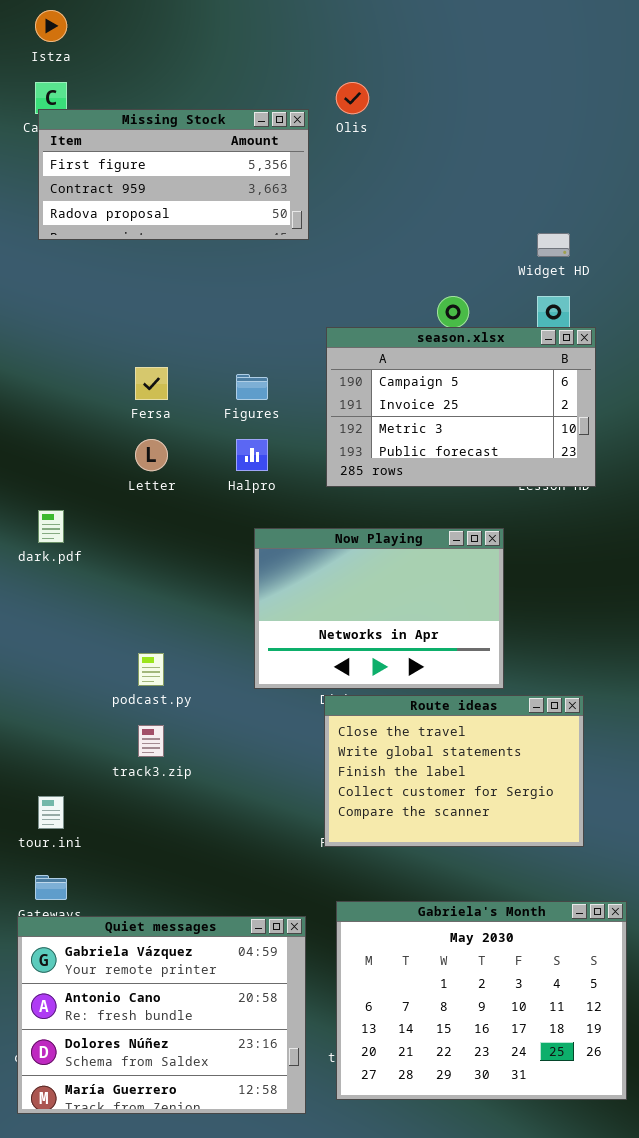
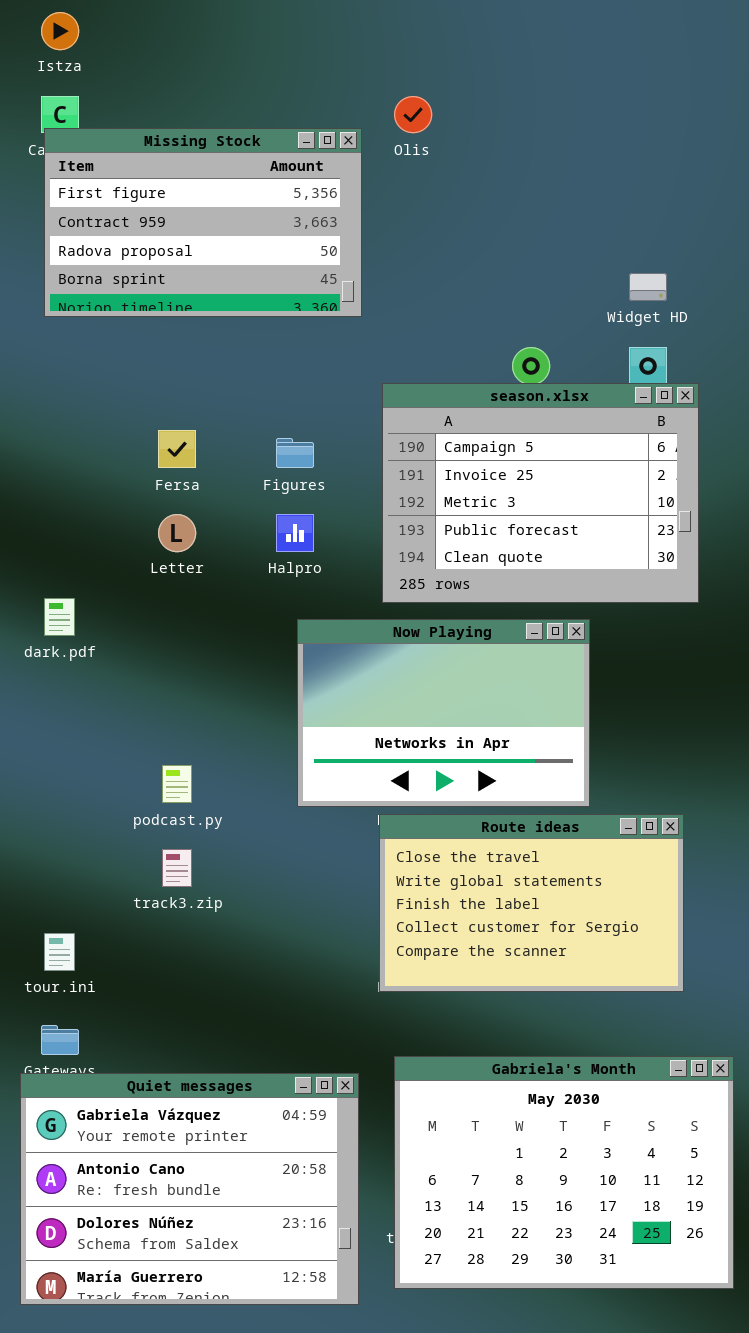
Missing Stock: [38,109,309,240] -> [44,128,362,317], resized
season.xlsx: [326,327,596,487] -> [382,383,699,603], resized

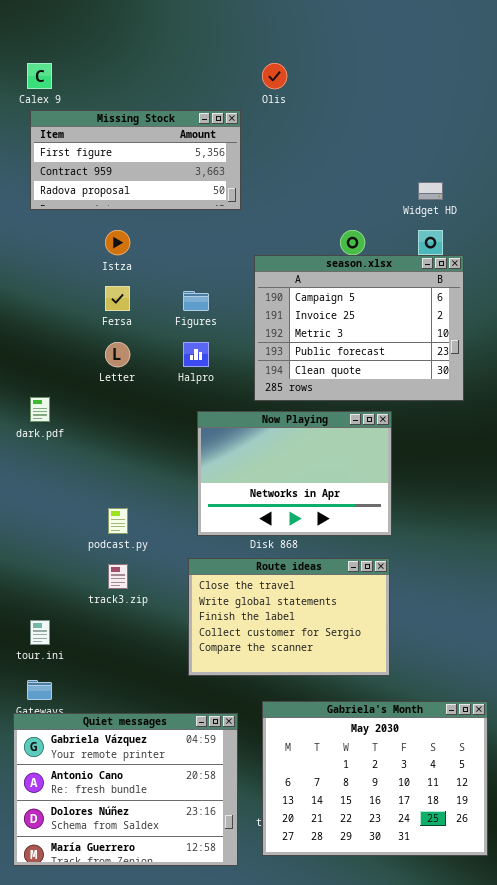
Istza: [41,12,79,50] -> [105,230,130,255], moved
Missing Stock: [44,128,362,317] -> [30,110,241,210], resized
Route ideas: [379,814,684,992] -> [188,558,390,676], moved

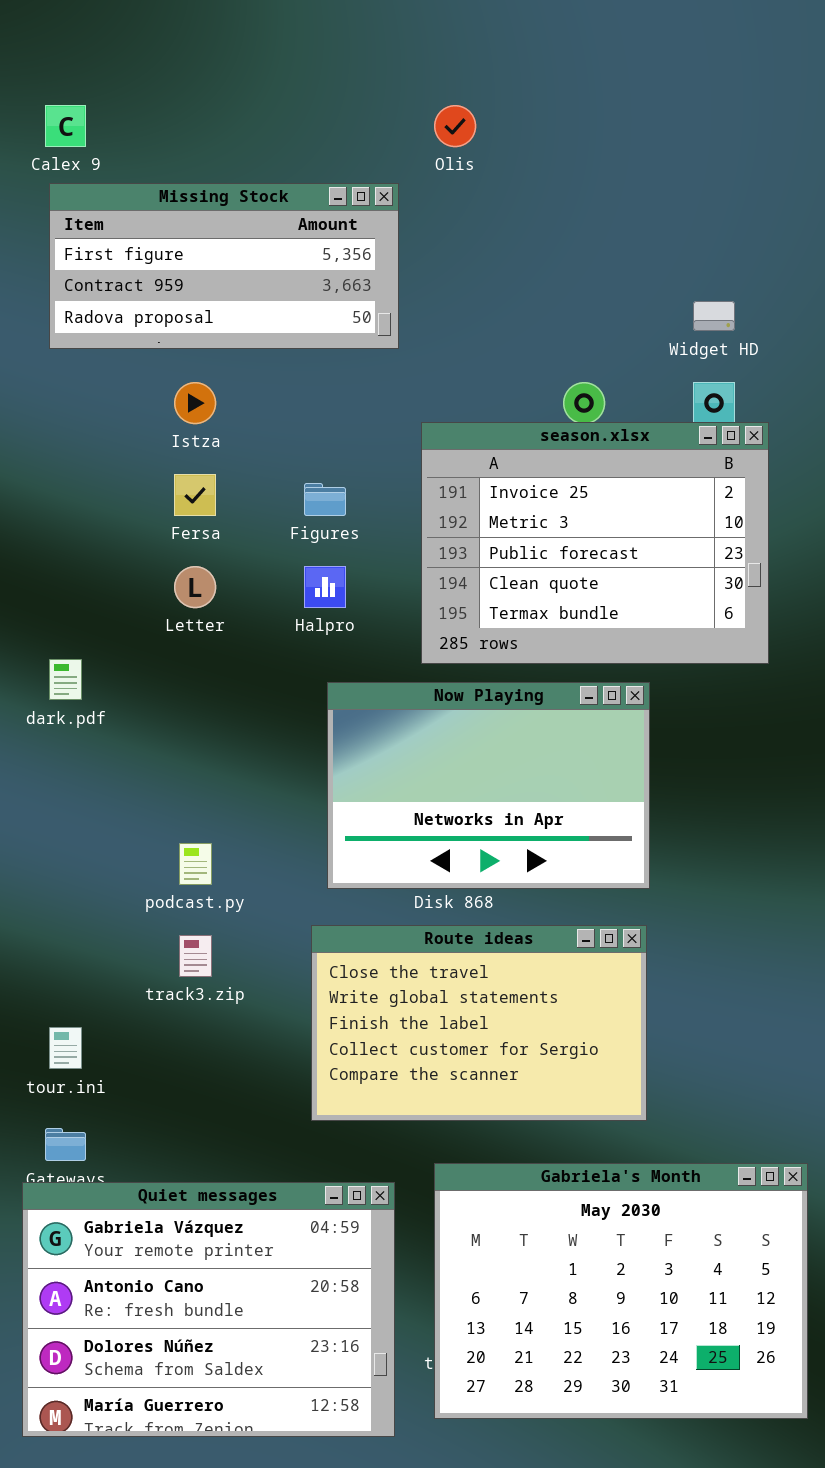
season.xlsx: [254,255,464,401] -> [421,422,769,664], scrolled down 1 row

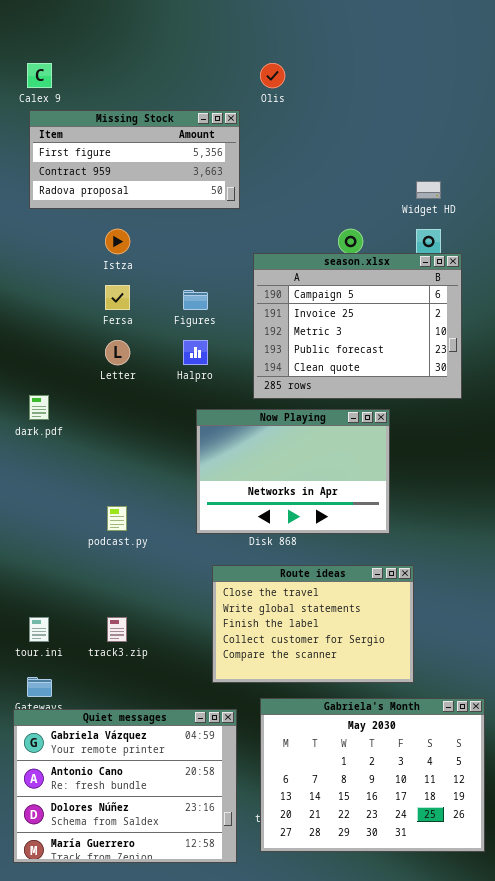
season.xlsx: [421,422,769,664] -> [253,253,462,399], scrolled up 1 row
Route ideas: [311,925,647,1121] -> [212,565,414,683], moved
track3.zip: [179,935,212,977] -> [107,617,127,642], moved

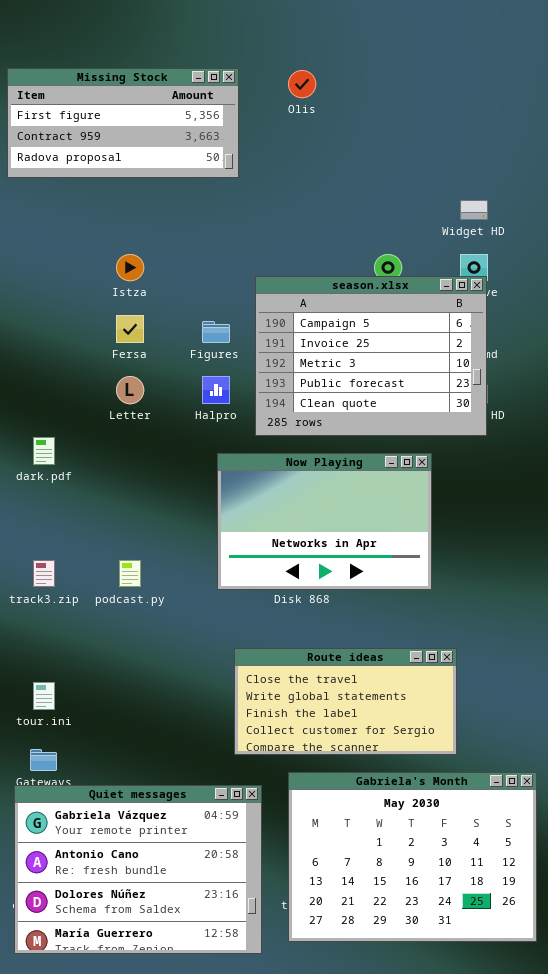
Missing Stock: [29,110,240,209] -> [7,68,239,178], moved
season.xlsx: [253,253,462,399] -> [255,276,487,436], moved
Route ideas: [212,565,414,683] -> [234,648,457,755], resized
track3.zip: [107,617,127,642] -> [33,560,55,587], moved

